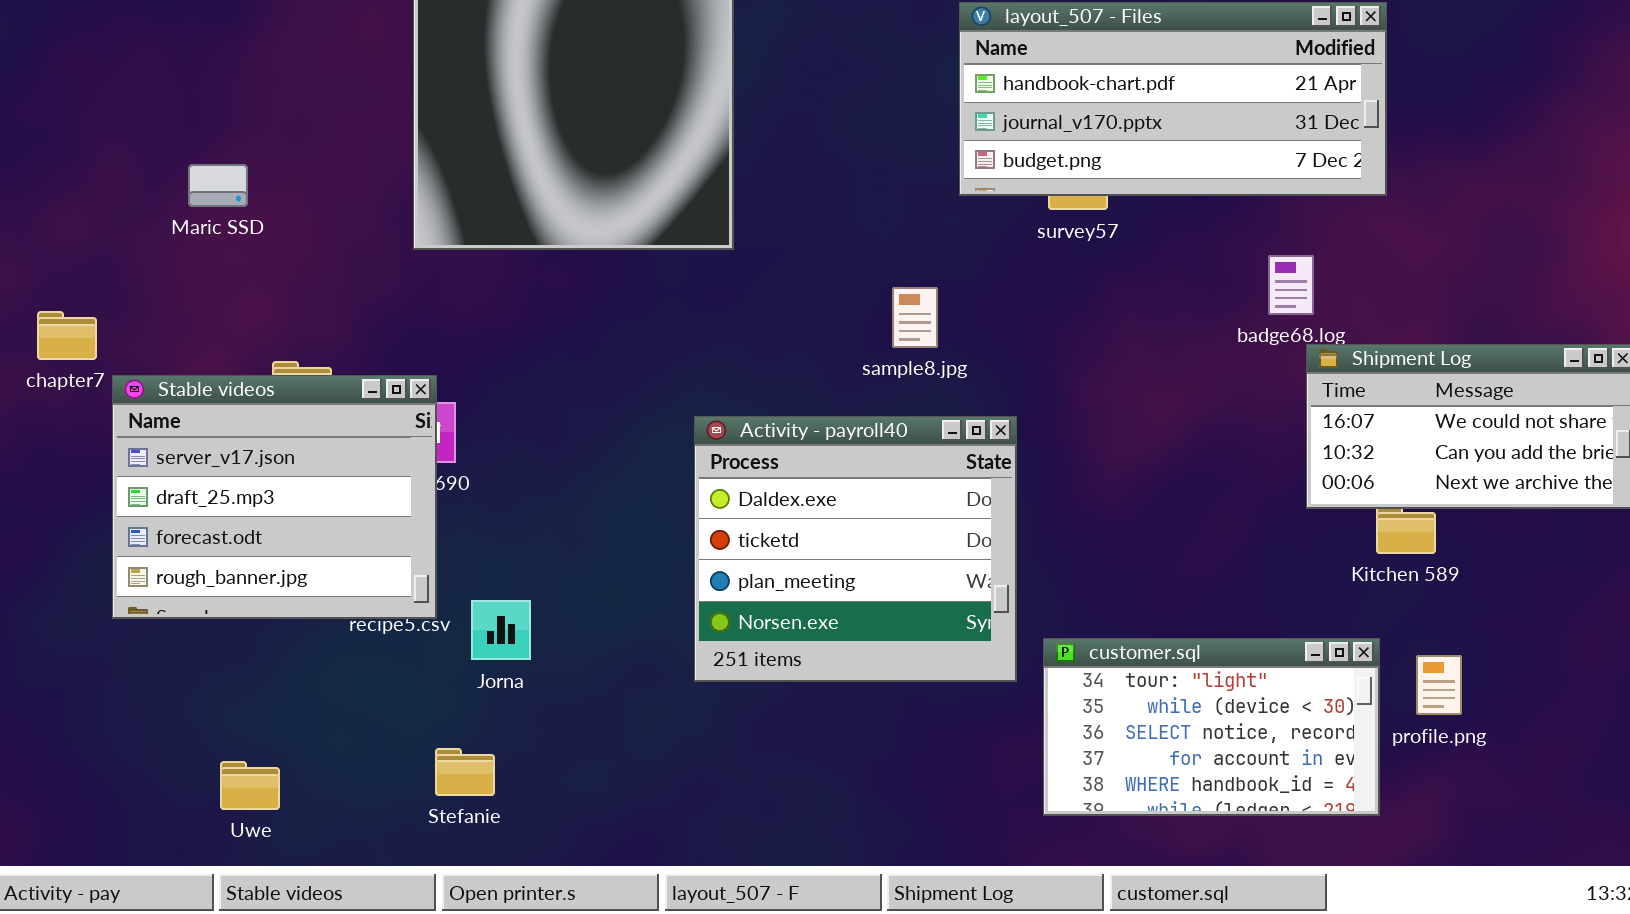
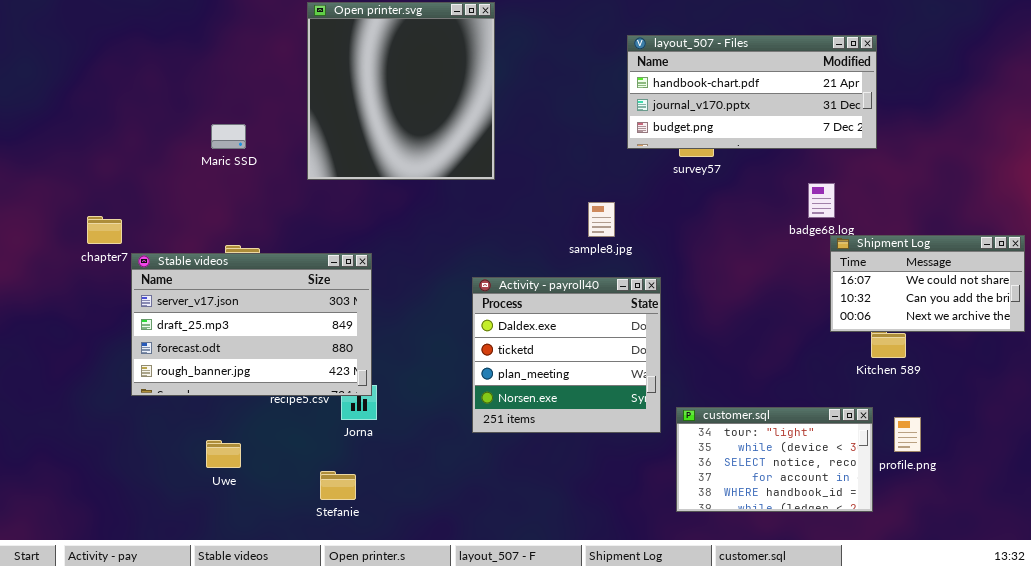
Maric SSD: [188,164,248,207] -> [211,124,246,149], moved
Stable videos: [112,375,437,619] -> [131,253,372,396], resized
Uwe: [220,761,280,810] -> [206,440,241,468], moved

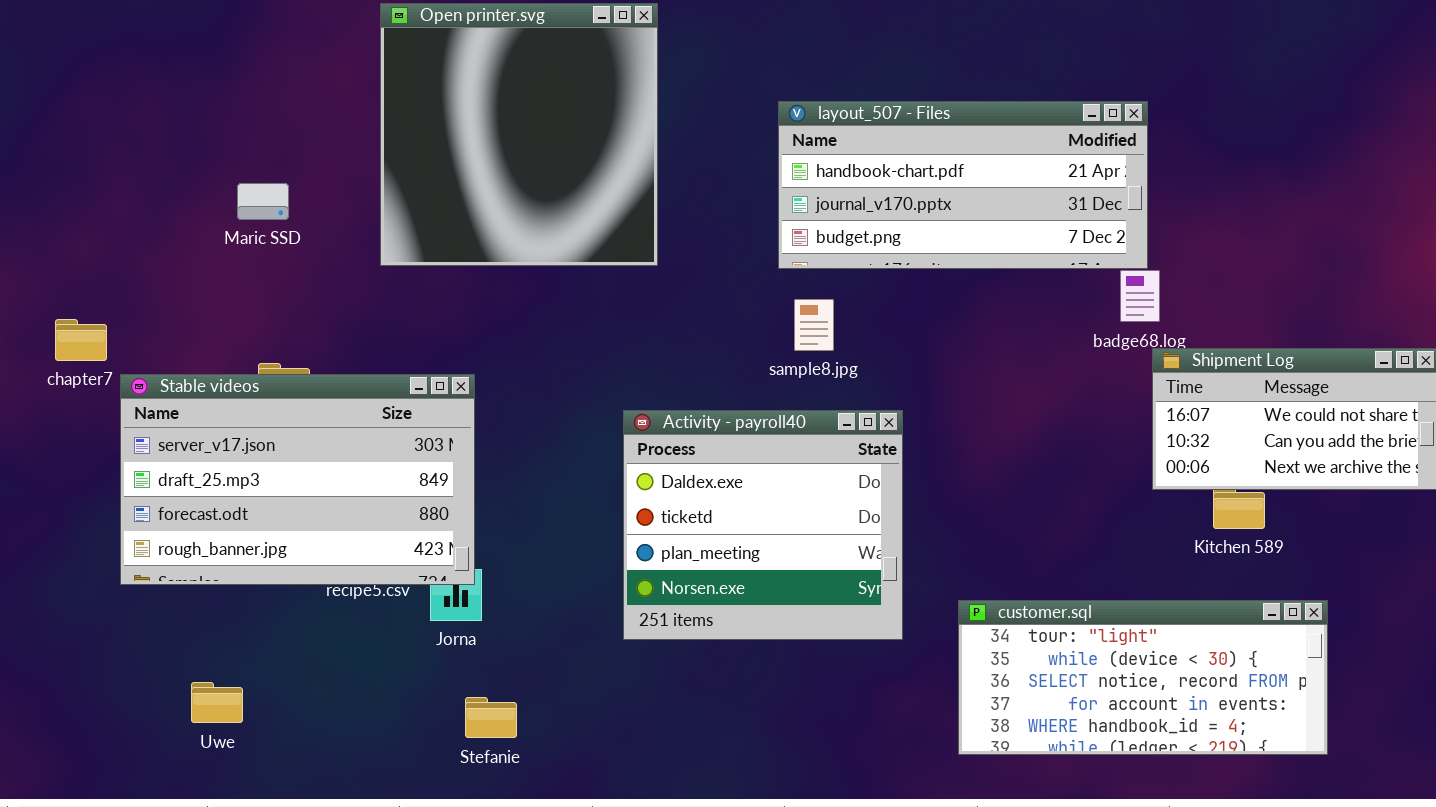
layout_507 - Files: [627,35,877,149] -> [778,101,1148,269], moved
customer.sql: [676,407,873,512] -> [958,600,1328,755], moved, resized
Uwe: [206,440,241,468] -> [191,682,243,723], moved
Stefanie: [320,471,356,500] -> [465,697,517,738], moved

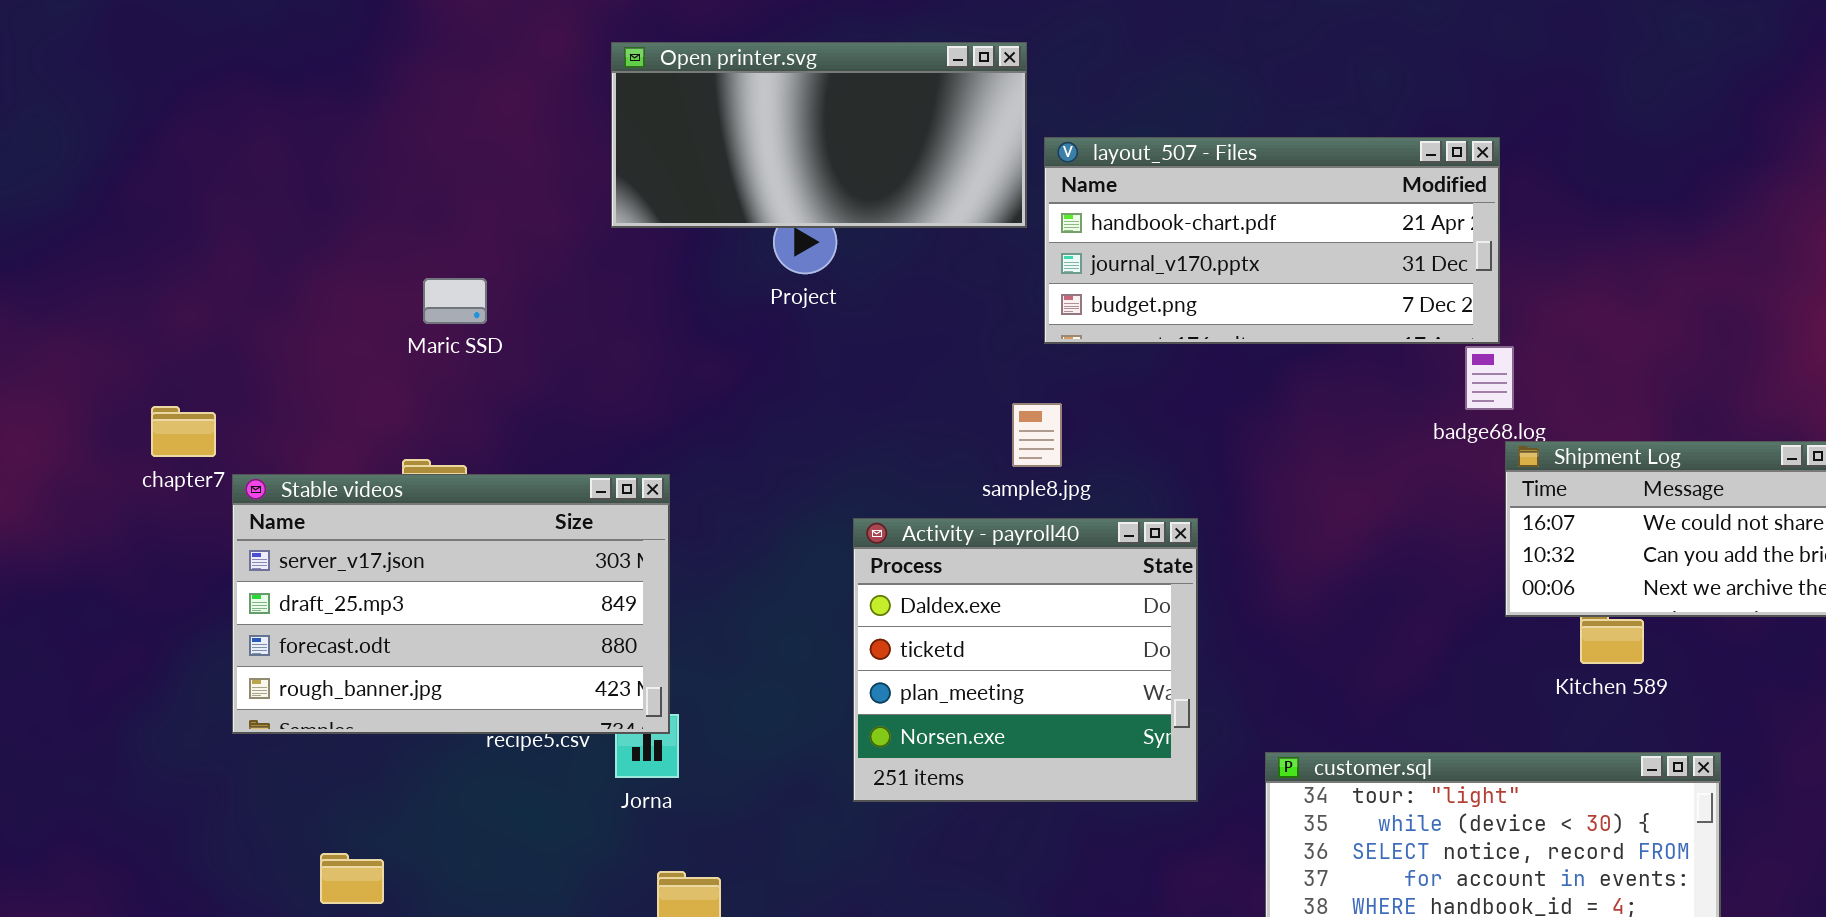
Open printer.svg: [380,3,658,266] -> [611,42,1027,228], moved, resized
Maric SSD: [237,183,289,220] -> [423,278,487,324], moved
sample8.jpg: [794,299,834,351] -> [1012,403,1062,467], moved

